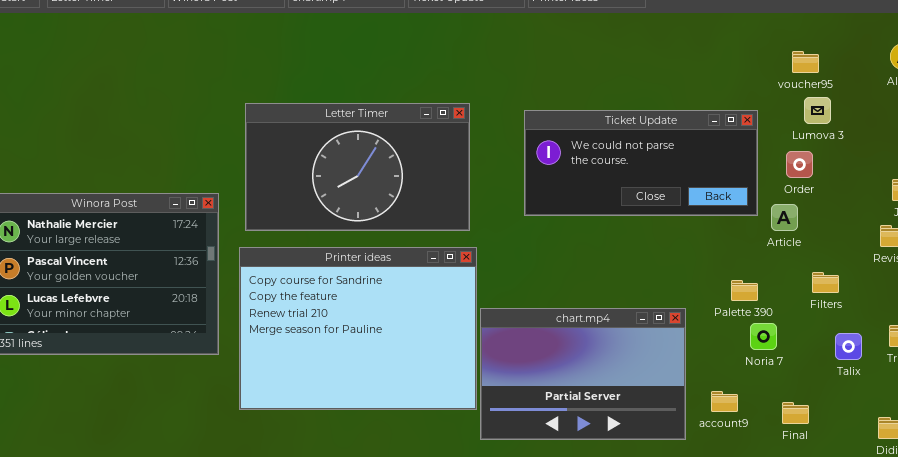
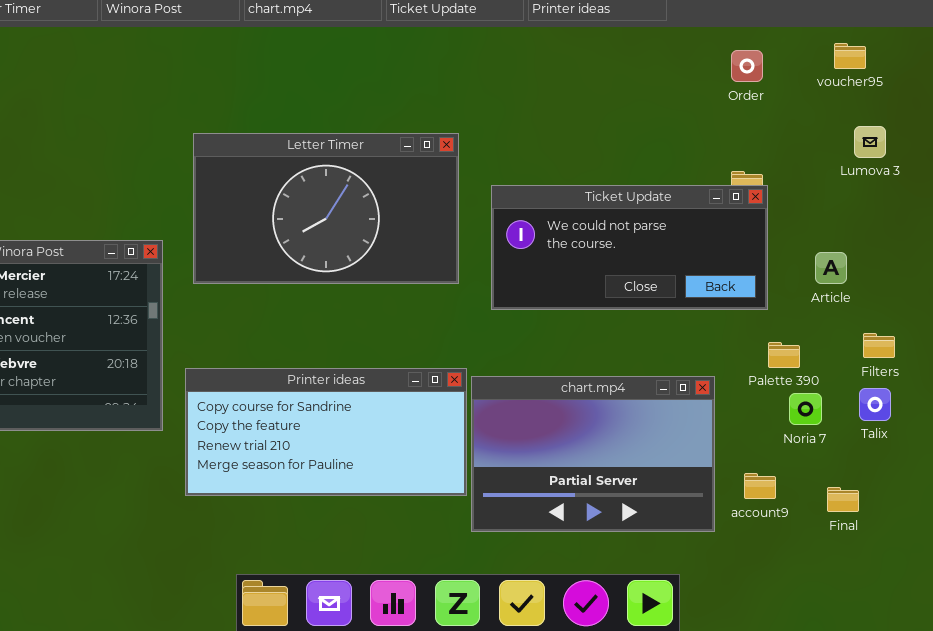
voucher95: [792,51,819,73] -> [834,43,866,69], moved
Ticket Update: [524,110,758,216] -> [491,185,768,310], moved
Order: [786,151,813,178] -> [731,50,763,82], moved
Printer ideas: [239,247,477,410] -> [185,368,467,496], resized
Talix: [835,333,862,360] -> [859,388,891,421], moved

